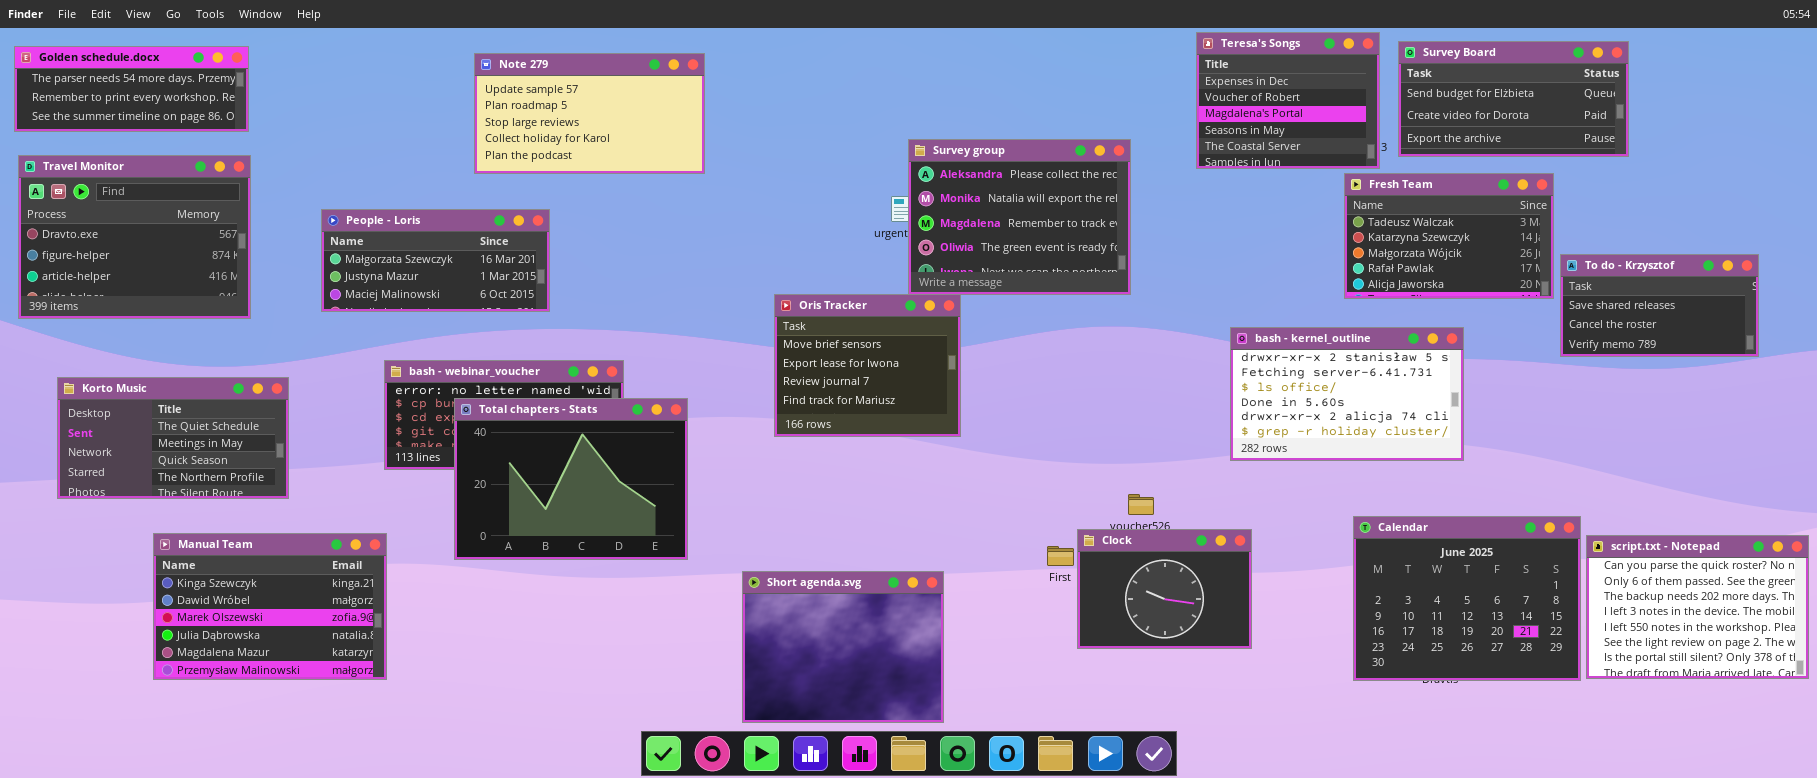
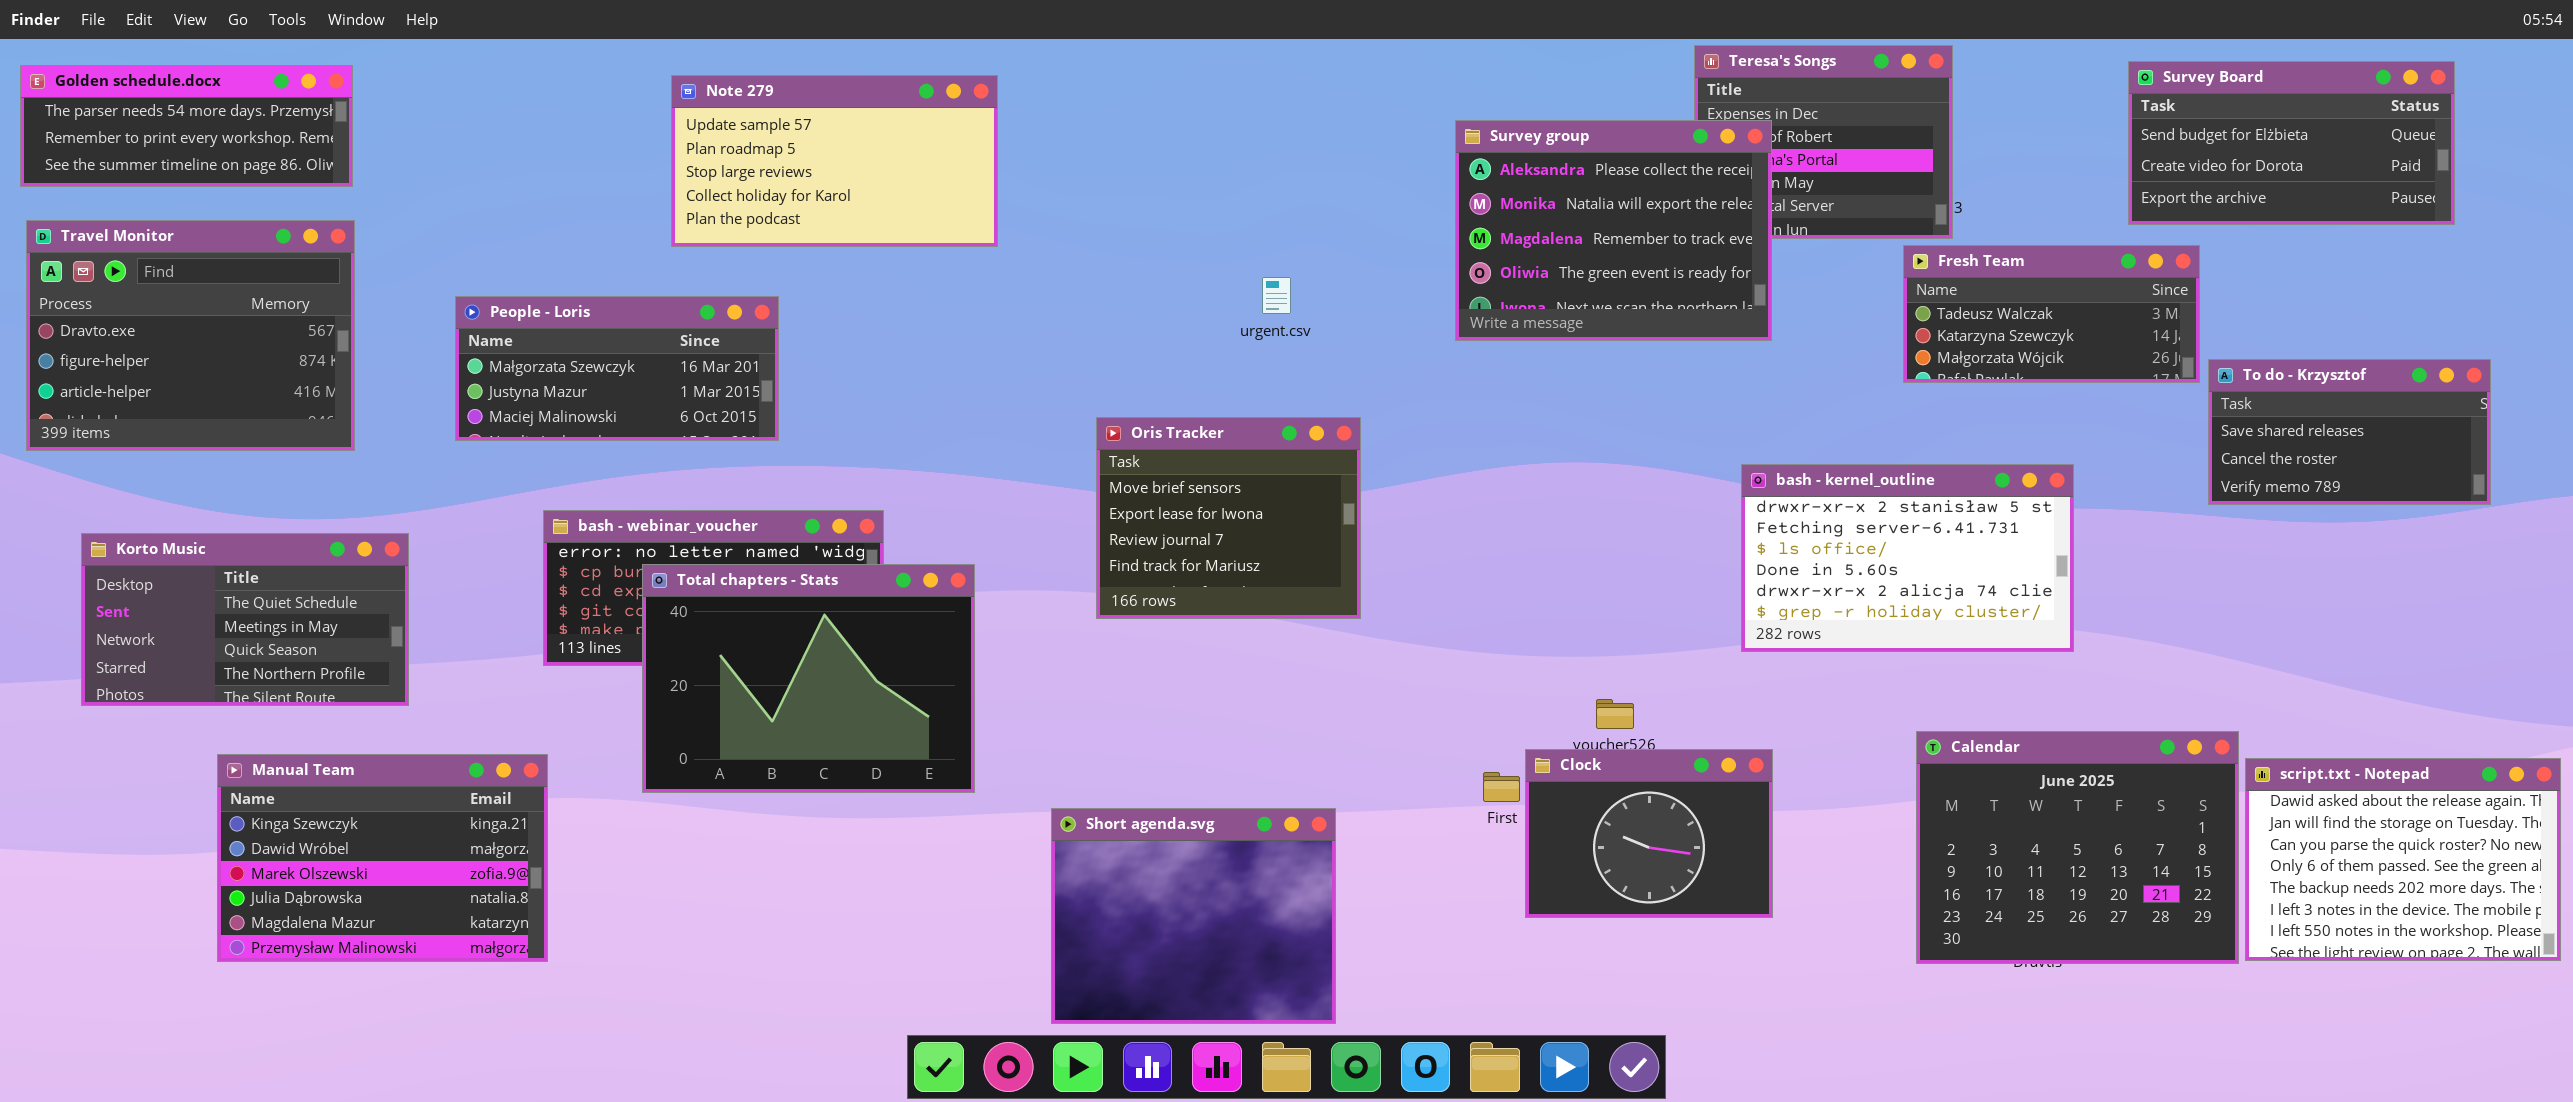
Survey Board: [1398,41,1629,157] -> [2128,61,2455,225], moved
Survey group: [908,139,1131,295] -> [1455,120,1772,341], moved
Fresh Team: [1344,173,1554,299] -> [1903,245,2200,383], resized
script.txt - Notepad: [1586,535,1809,679] -> [2245,758,2561,961], scrolled up 2 rows

